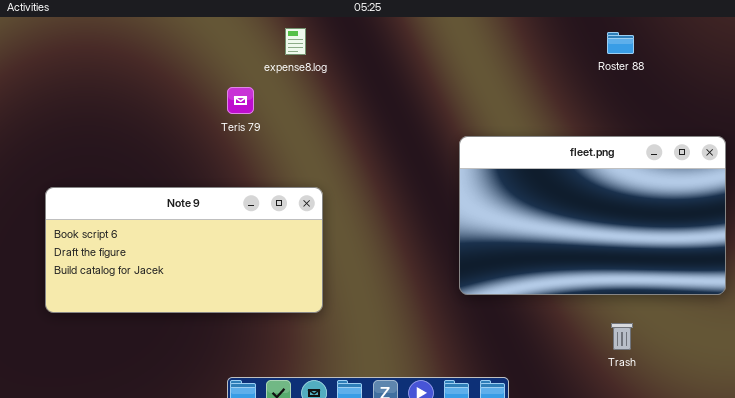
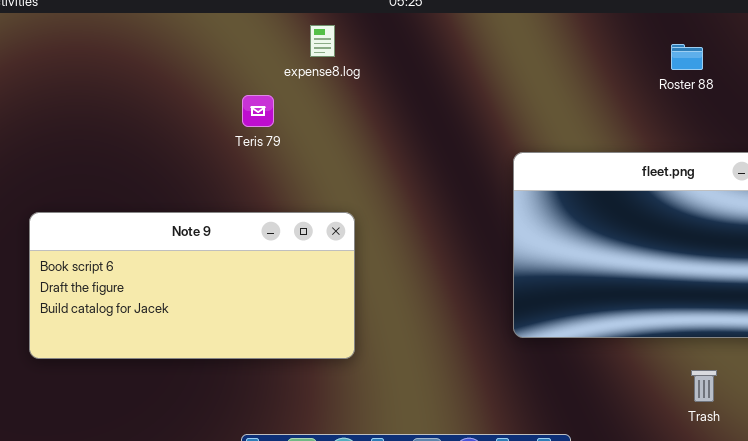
Roster 88: [607,32,634,54] -> [671,44,703,70], moved

